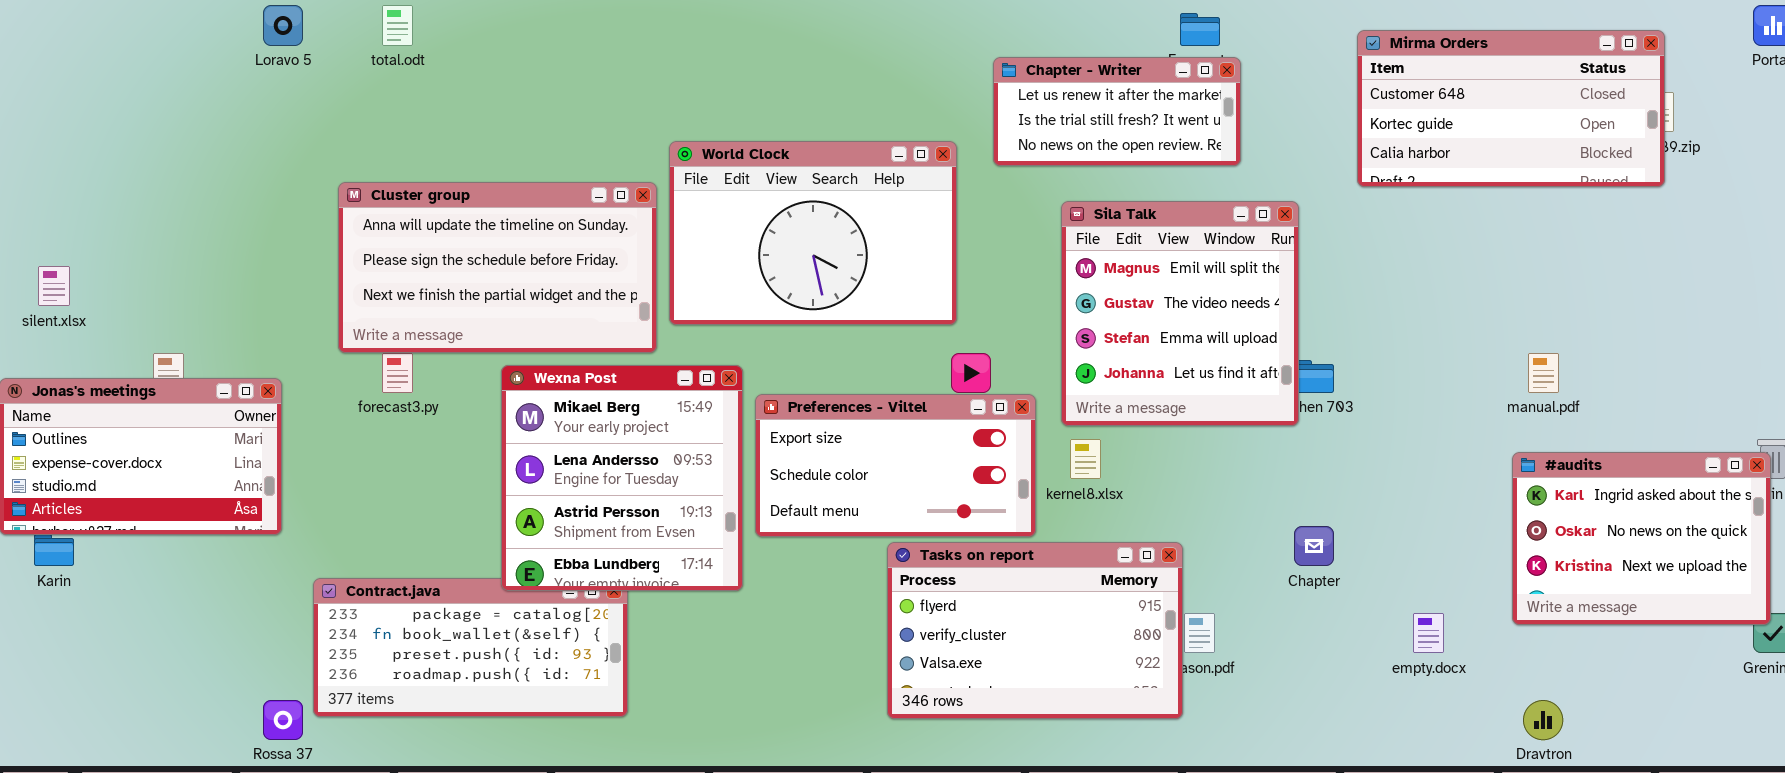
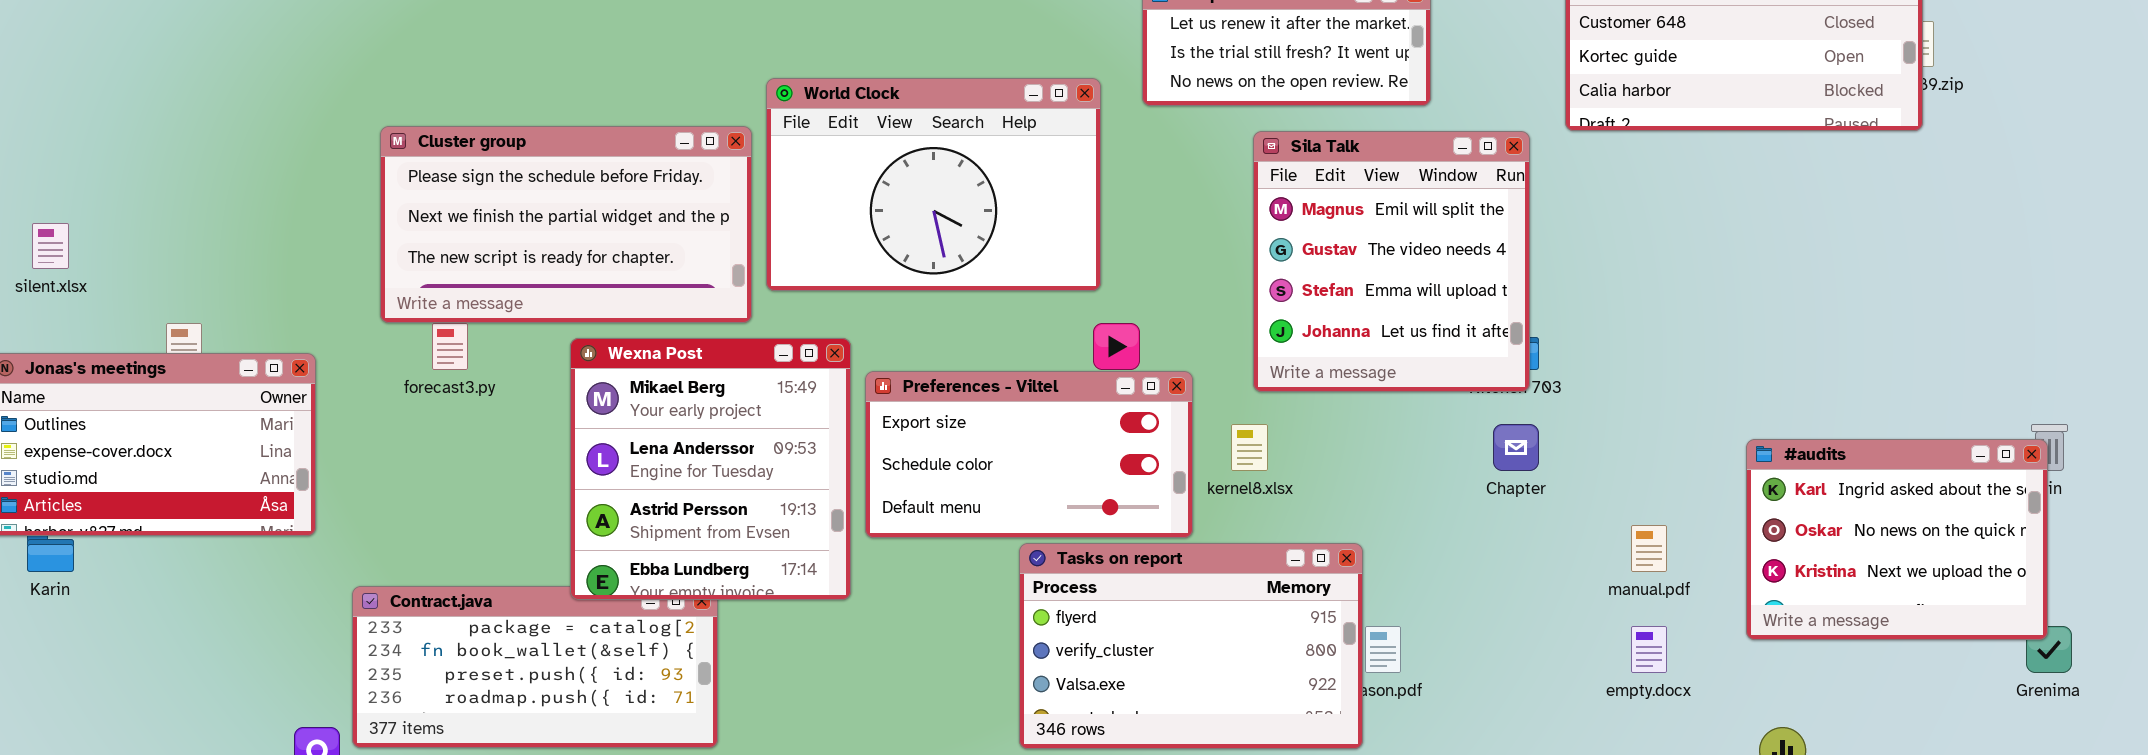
Cluster group: [338,182,657,353] -> [380,126,752,323], scrolled down 1 row
Sila Talk: [1061,201,1299,426] -> [1253,131,1530,392], moved
manual.pdf: [1528,353,1559,393] -> [1631,525,1667,572], moved
Chapter: [1294,526,1334,566] -> [1493,424,1539,471], moved

